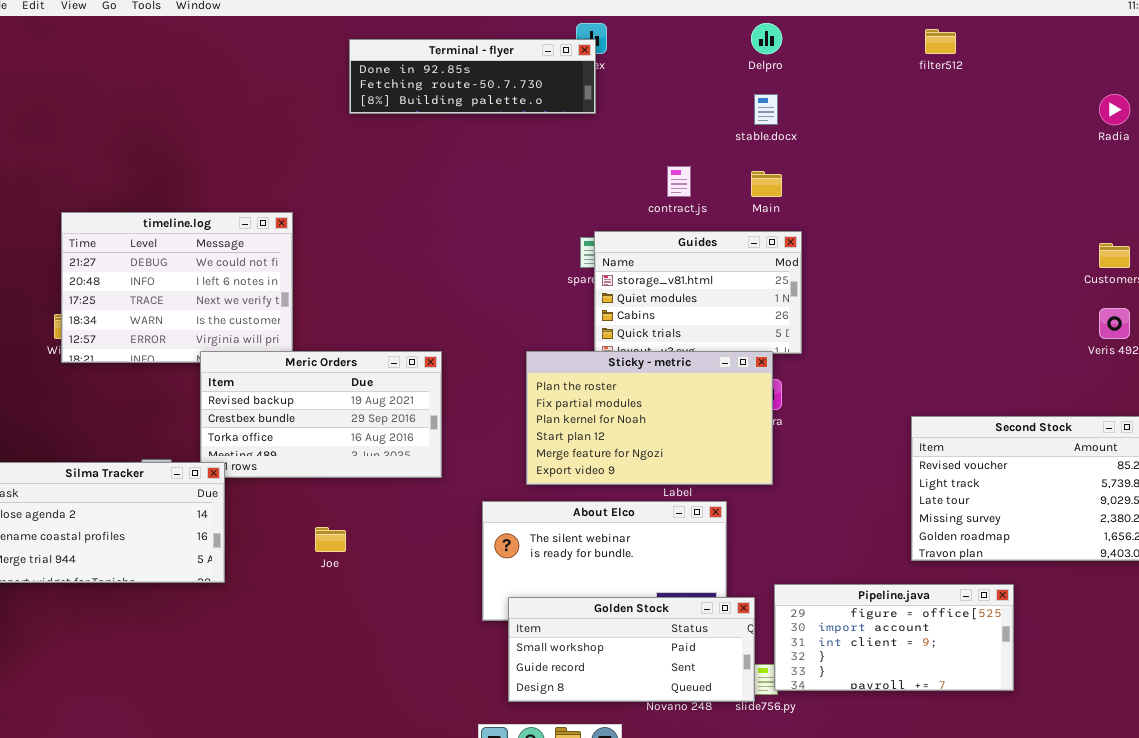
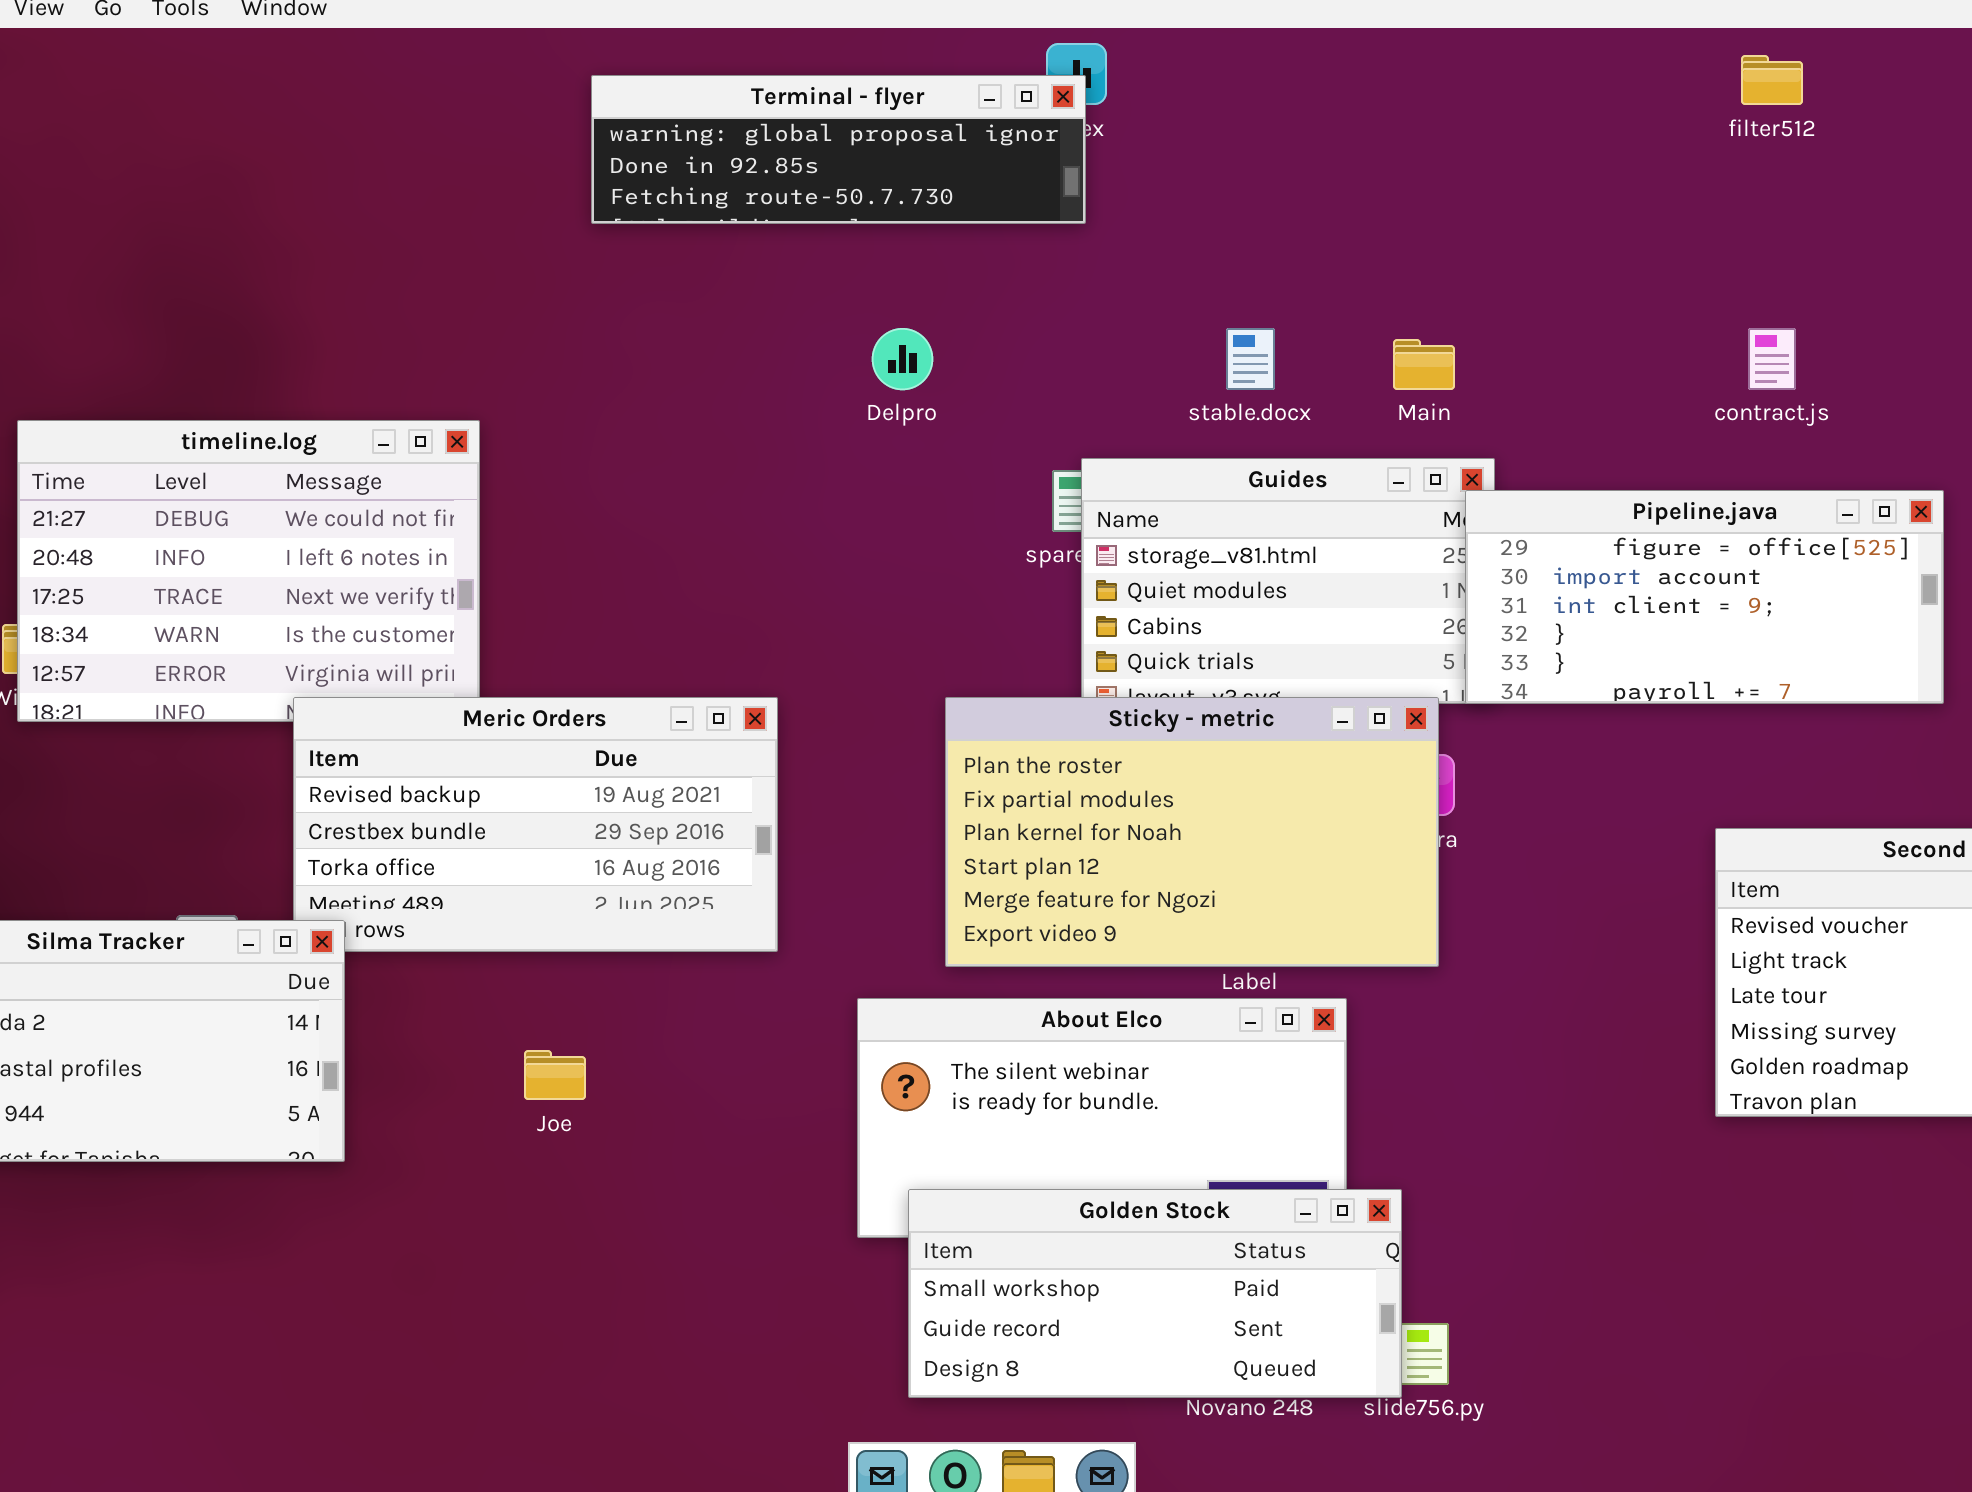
Delpro: [751,23,782,54] -> [872,328,933,390], moved
Terminal - flyer: [349,39,596,114] -> [591,75,1086,224], scrolled up 1 row
stable.docx: [754,94,778,125] -> [1226,328,1275,390], moved
contract.js: [667,166,691,197] -> [1748,328,1796,390], moved
Pipeline.java: [774,584,1014,691] -> [1465,490,1944,704], moved

